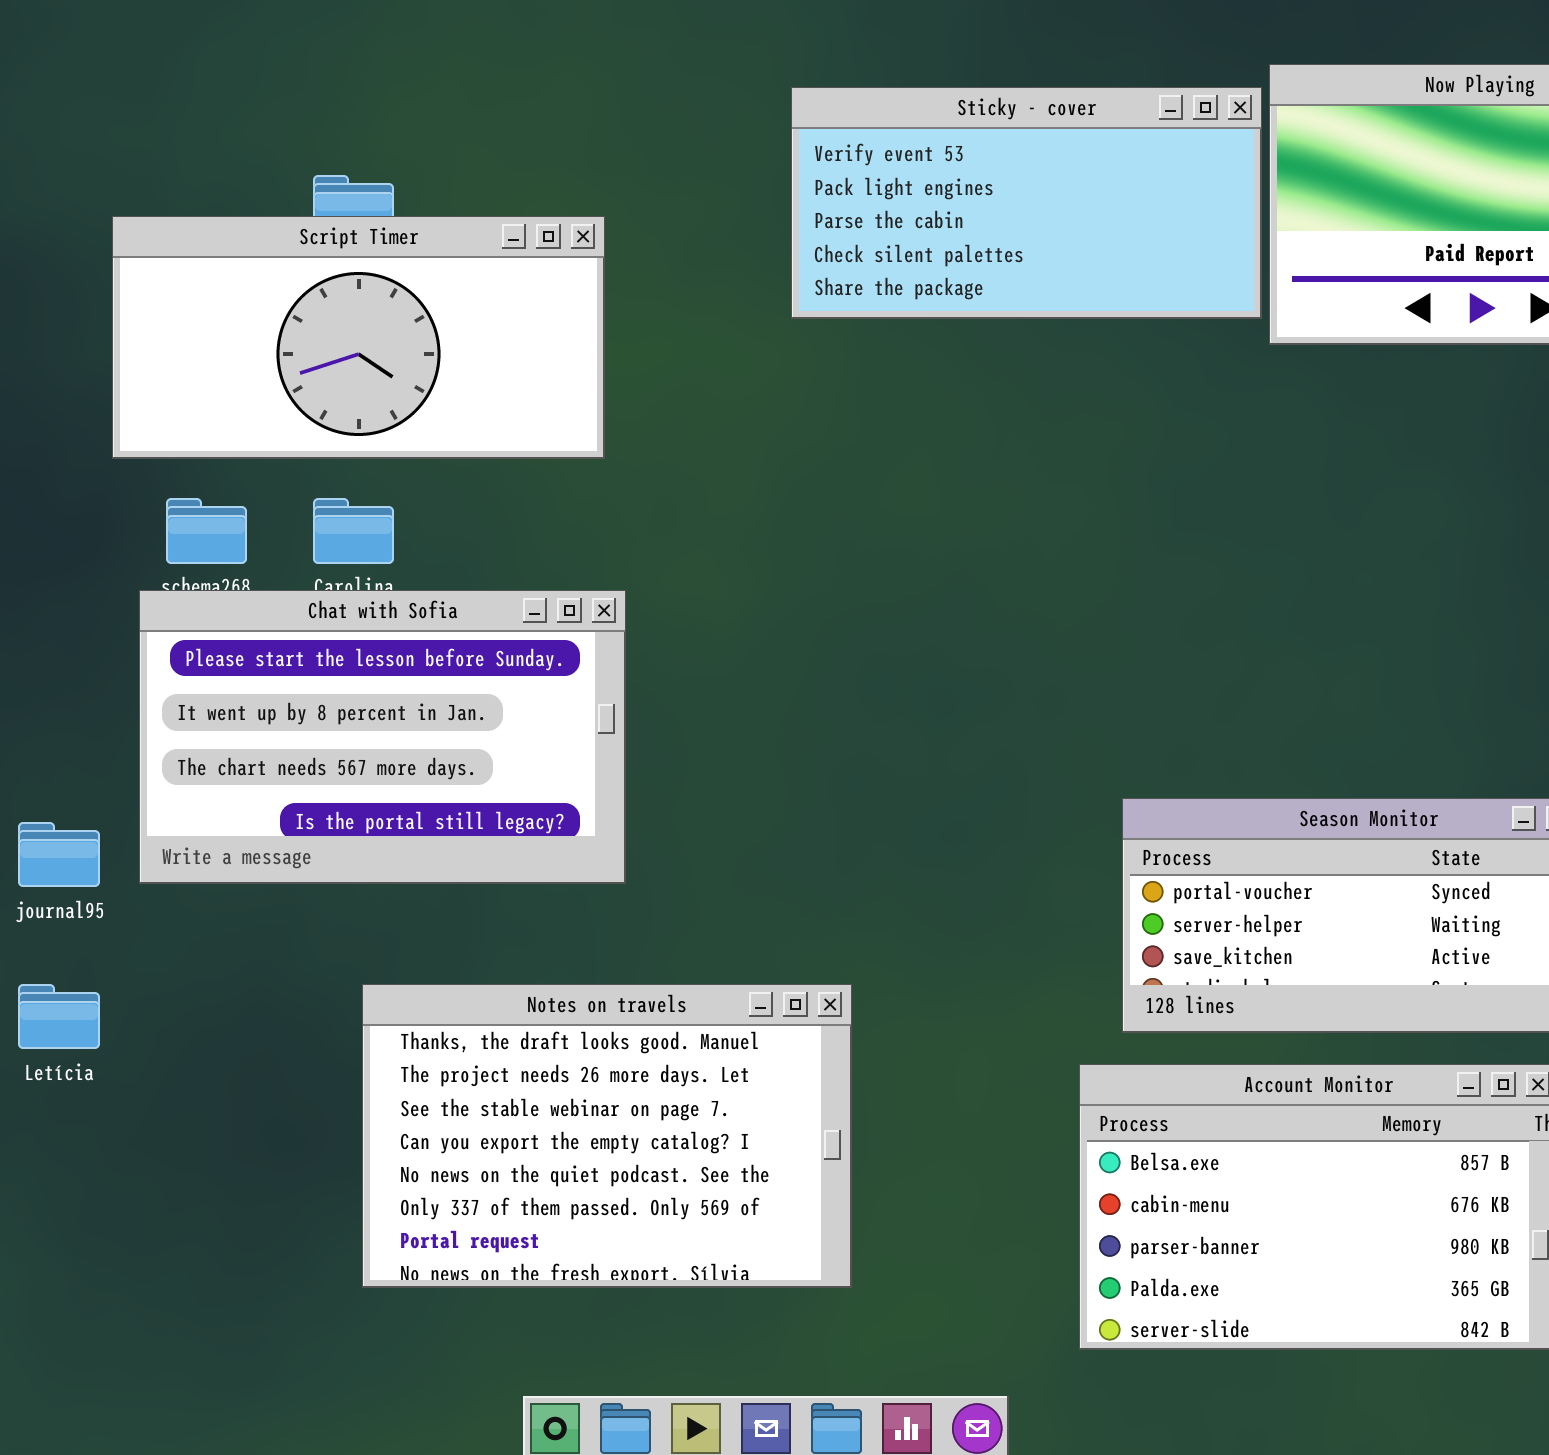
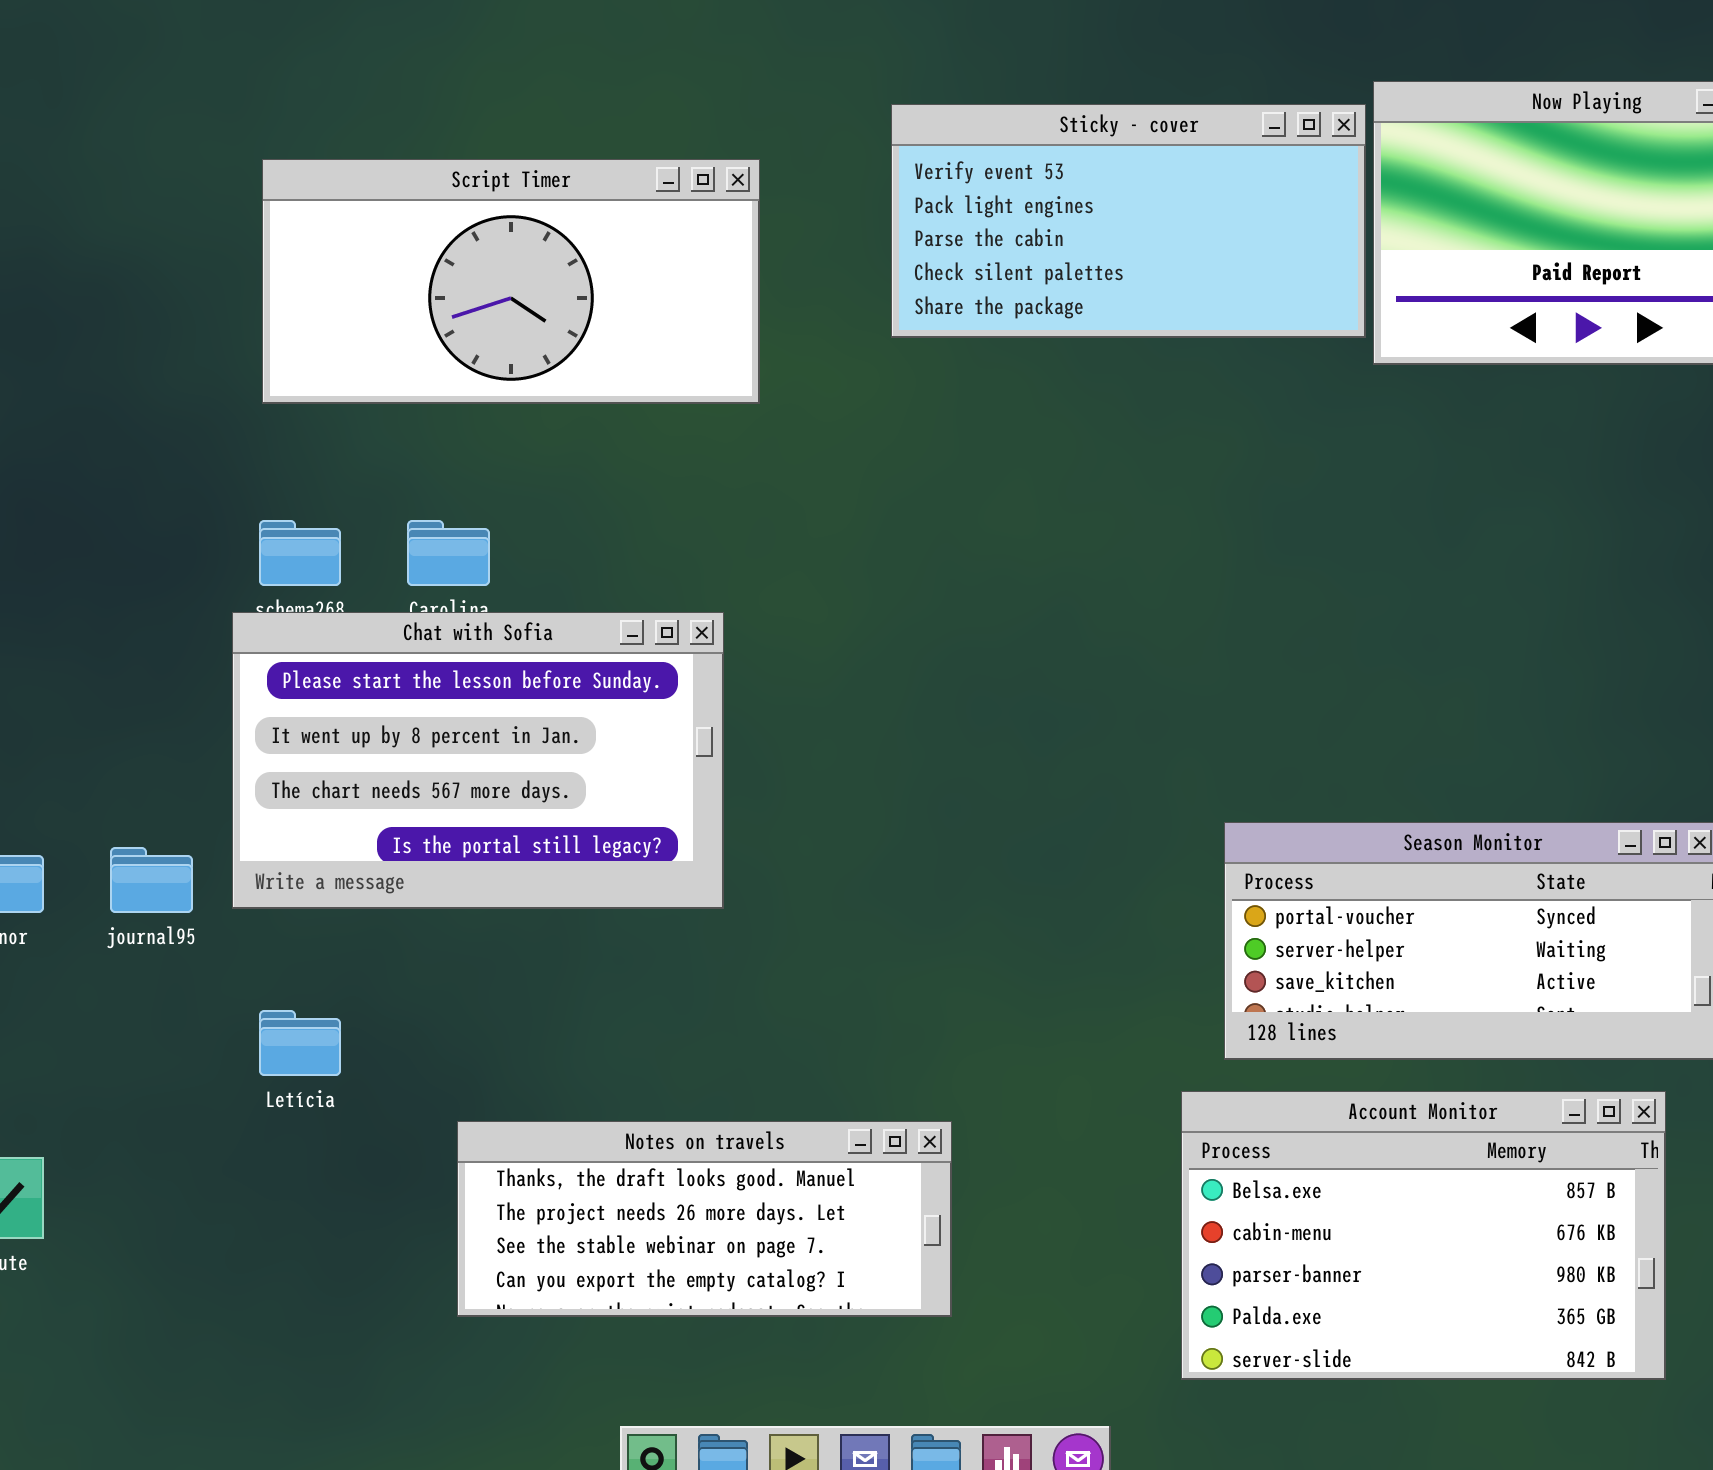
Script Timer: [112,216,605,459] -> [262,159,760,404], moved
Letícia: [18,984,100,1049] -> [259,1010,341,1076], moved
Notes on travels: [362,984,852,1288] -> [457,1121,952,1317], resized

